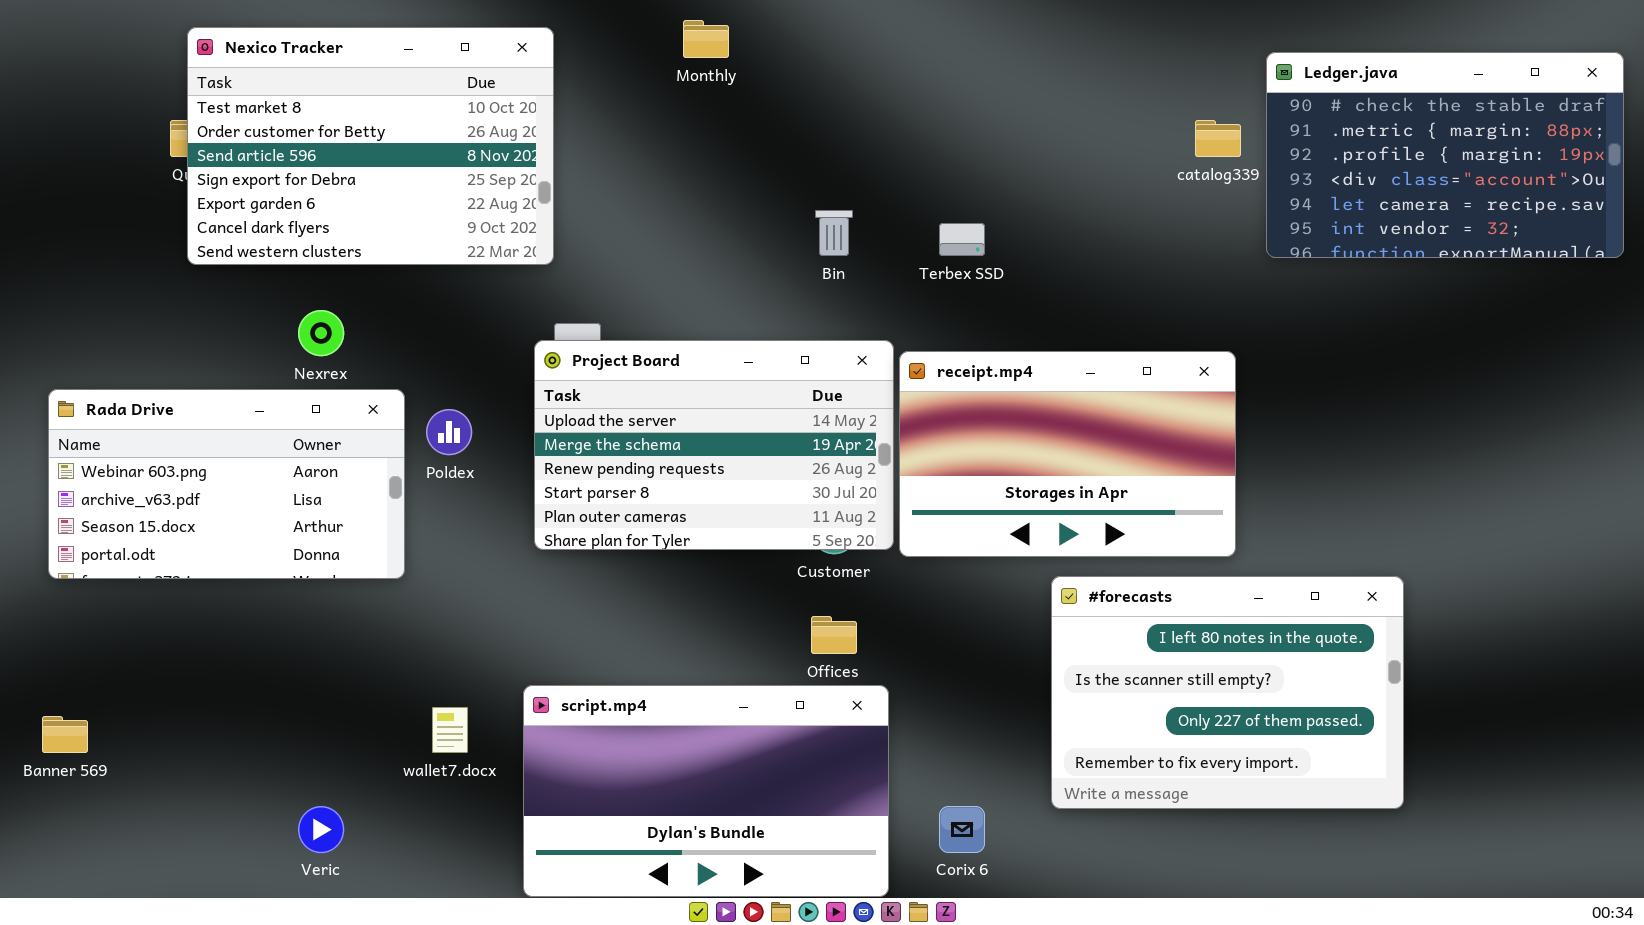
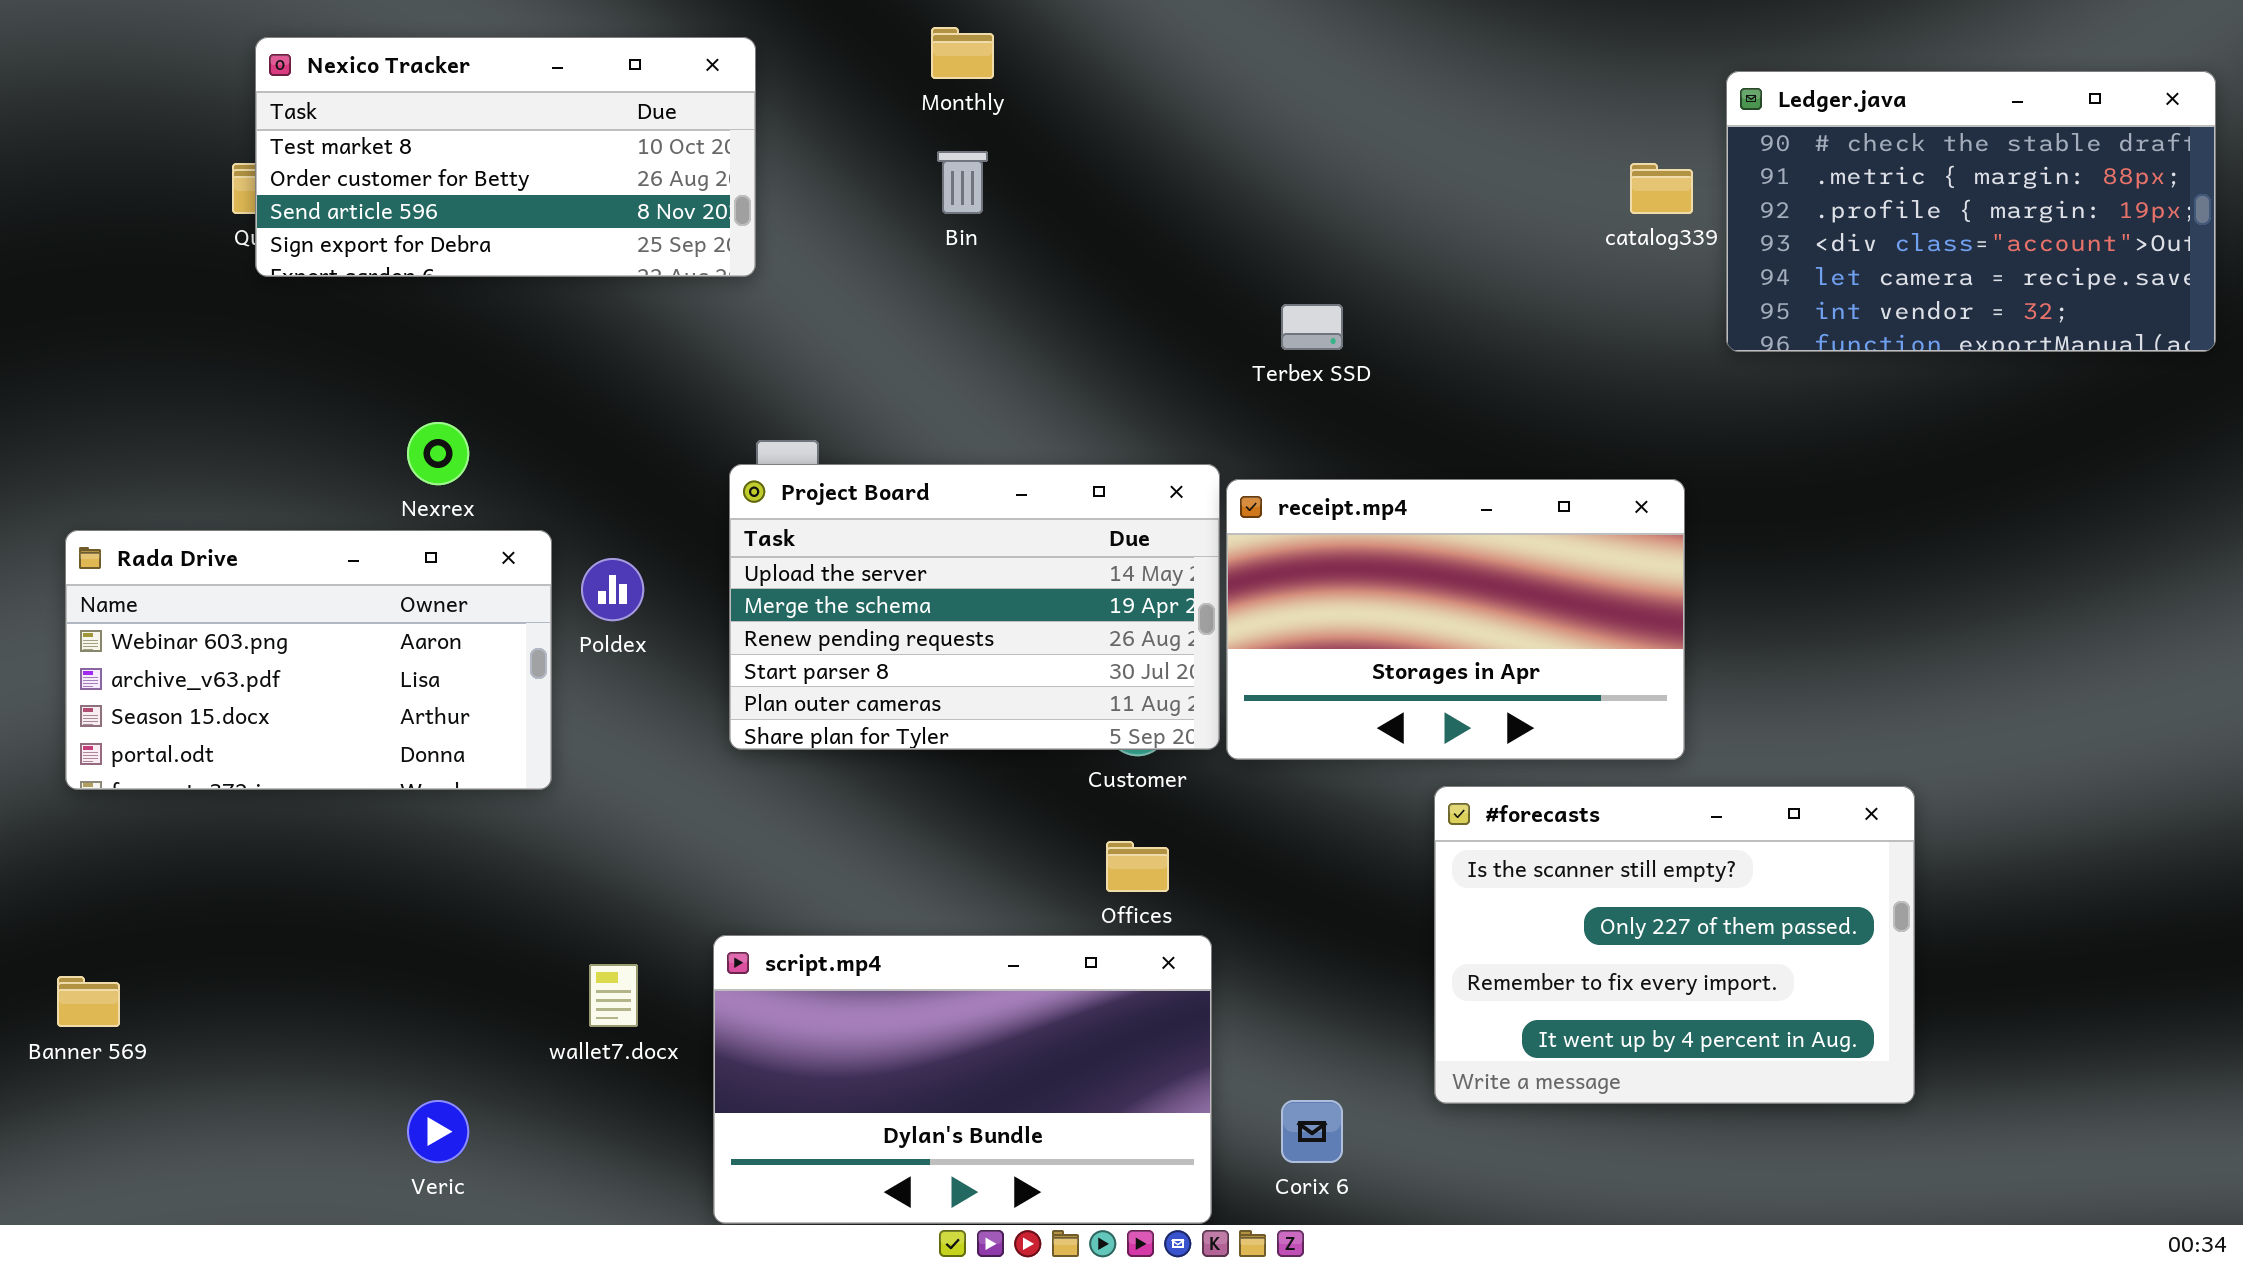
Nexico Tracker: [187,27,554,265] -> [255,37,756,277], resized
Bin: [815,210,853,256] -> [937,151,988,214], moved
#forecasts: [1051,576,1404,809] -> [1434,786,1915,1104], scrolled down 1 row

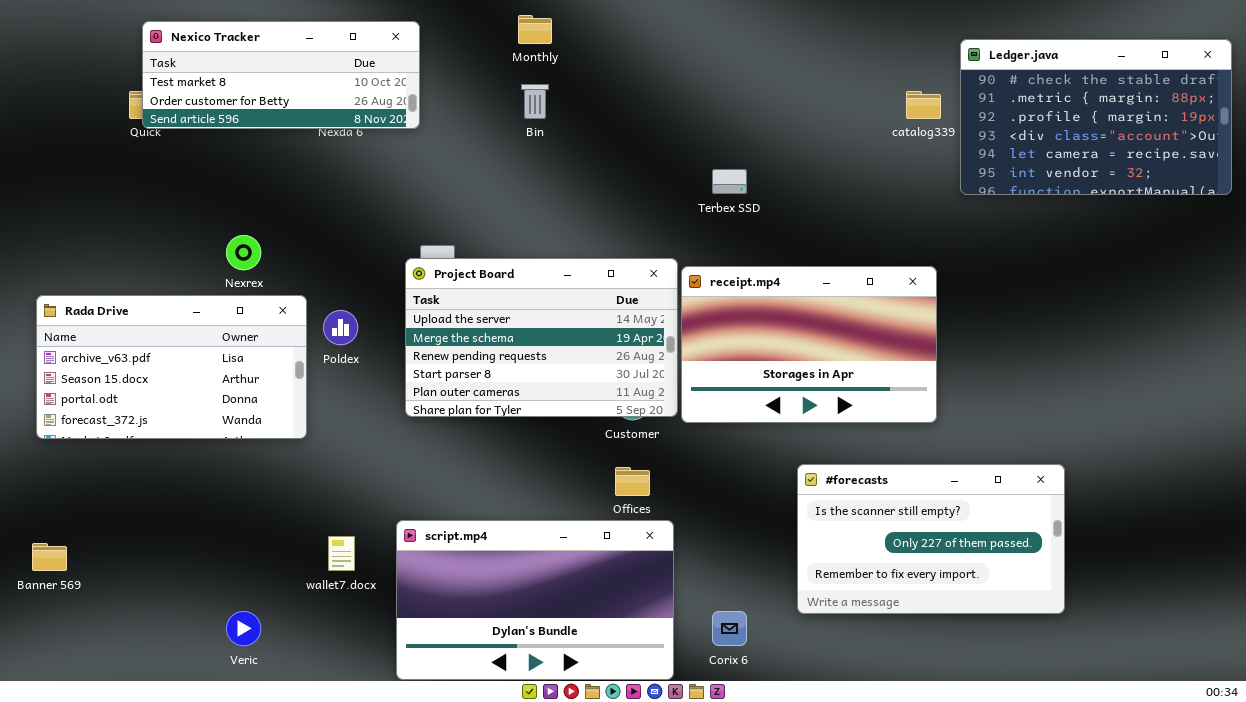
Nexico Tracker: [255,37,756,277] -> [142,21,420,129], resized
Rada Drive: [65,530,552,790] -> [36,295,307,439], scrolled down 1 row
#forecasts: [1434,786,1915,1104] -> [797,464,1065,614], resized

